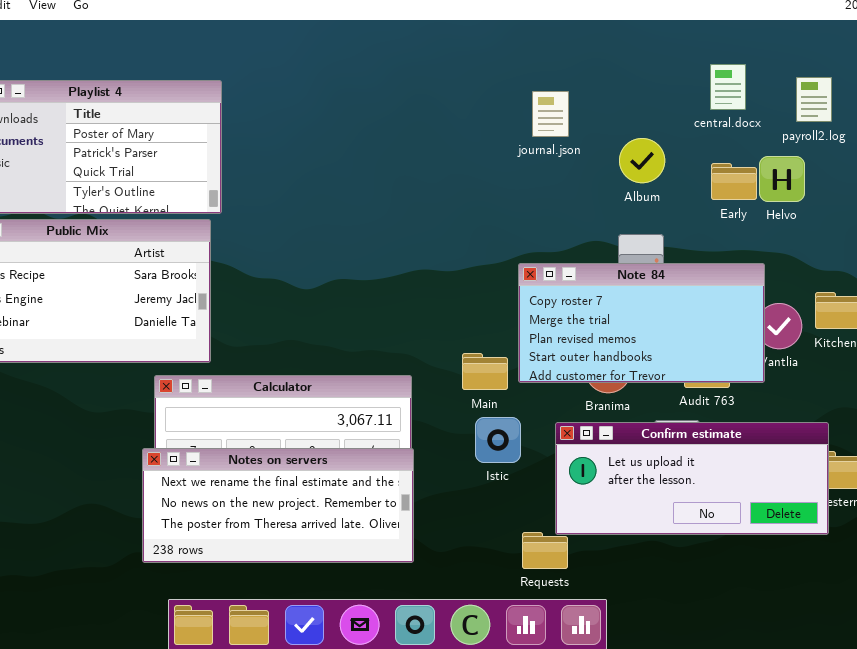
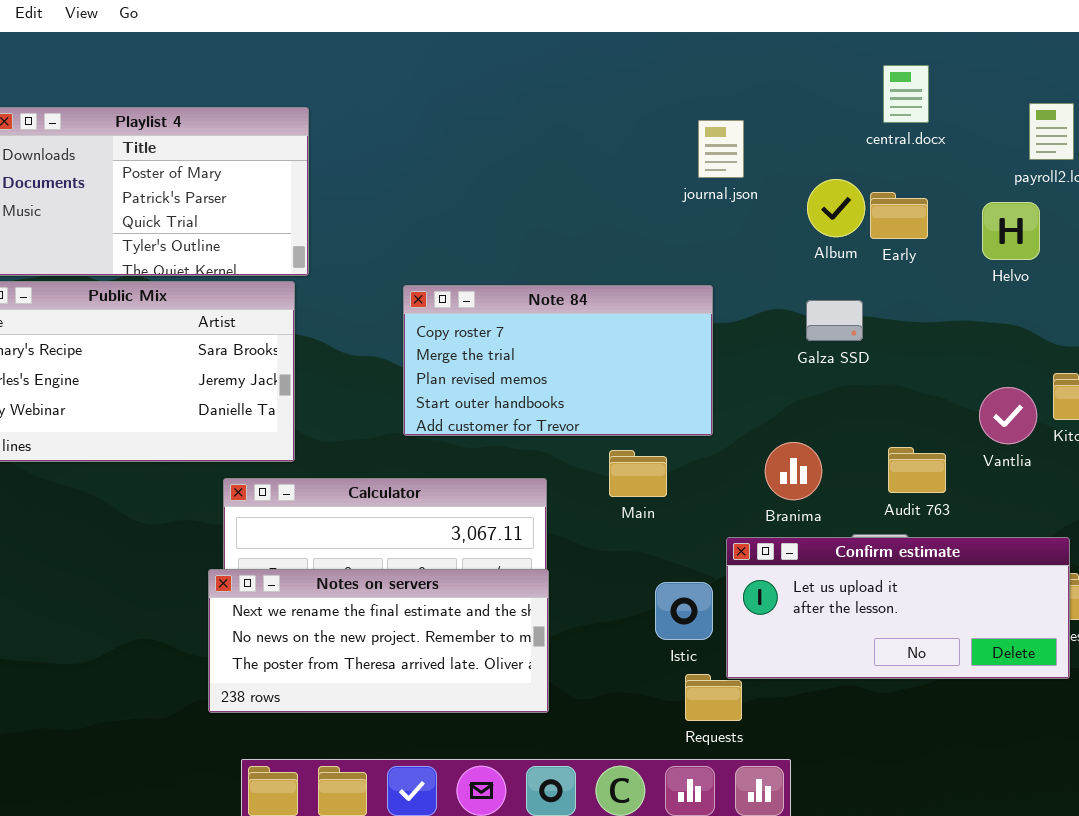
central.docx: [710,64,746,110] -> [883,65,929,123], moved
Early: [711,163,757,200] -> [870,192,928,239], moved
Note 84: [518,263,765,383] -> [403,285,713,436], moved
Istic: [475,417,521,463] -> [655,582,713,640], moved

